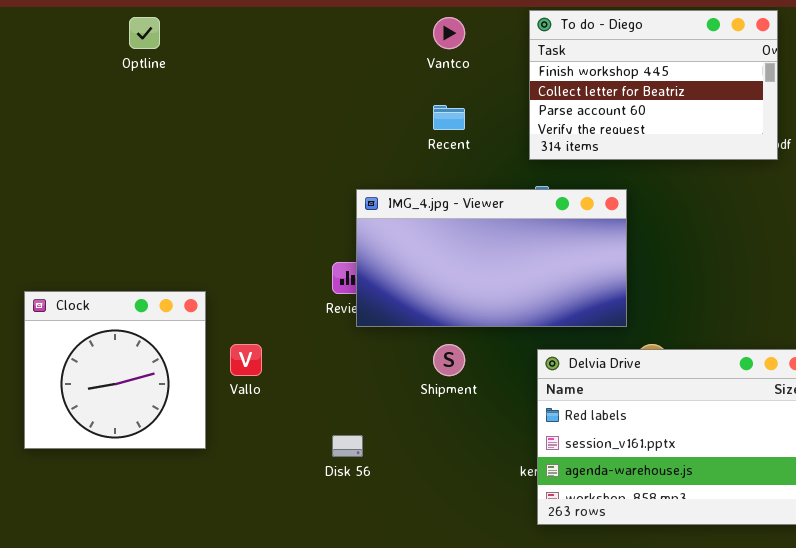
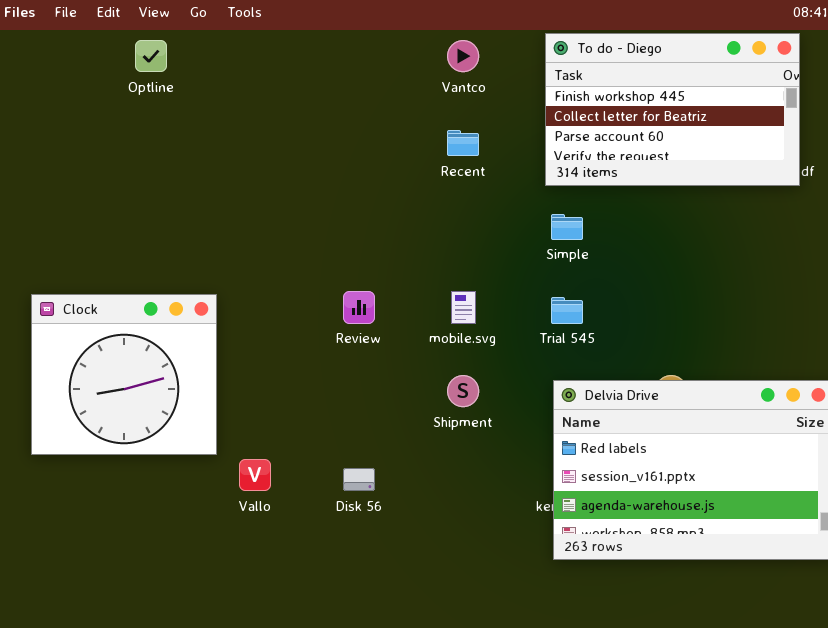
IMG_4.jpg - Viewer: [356,189,627,327] -> none, closed
Clock: [24,291,206,449] -> [31,294,217,455], moved
Vallo: [230,344,262,376] -> [239,459,271,491], moved

